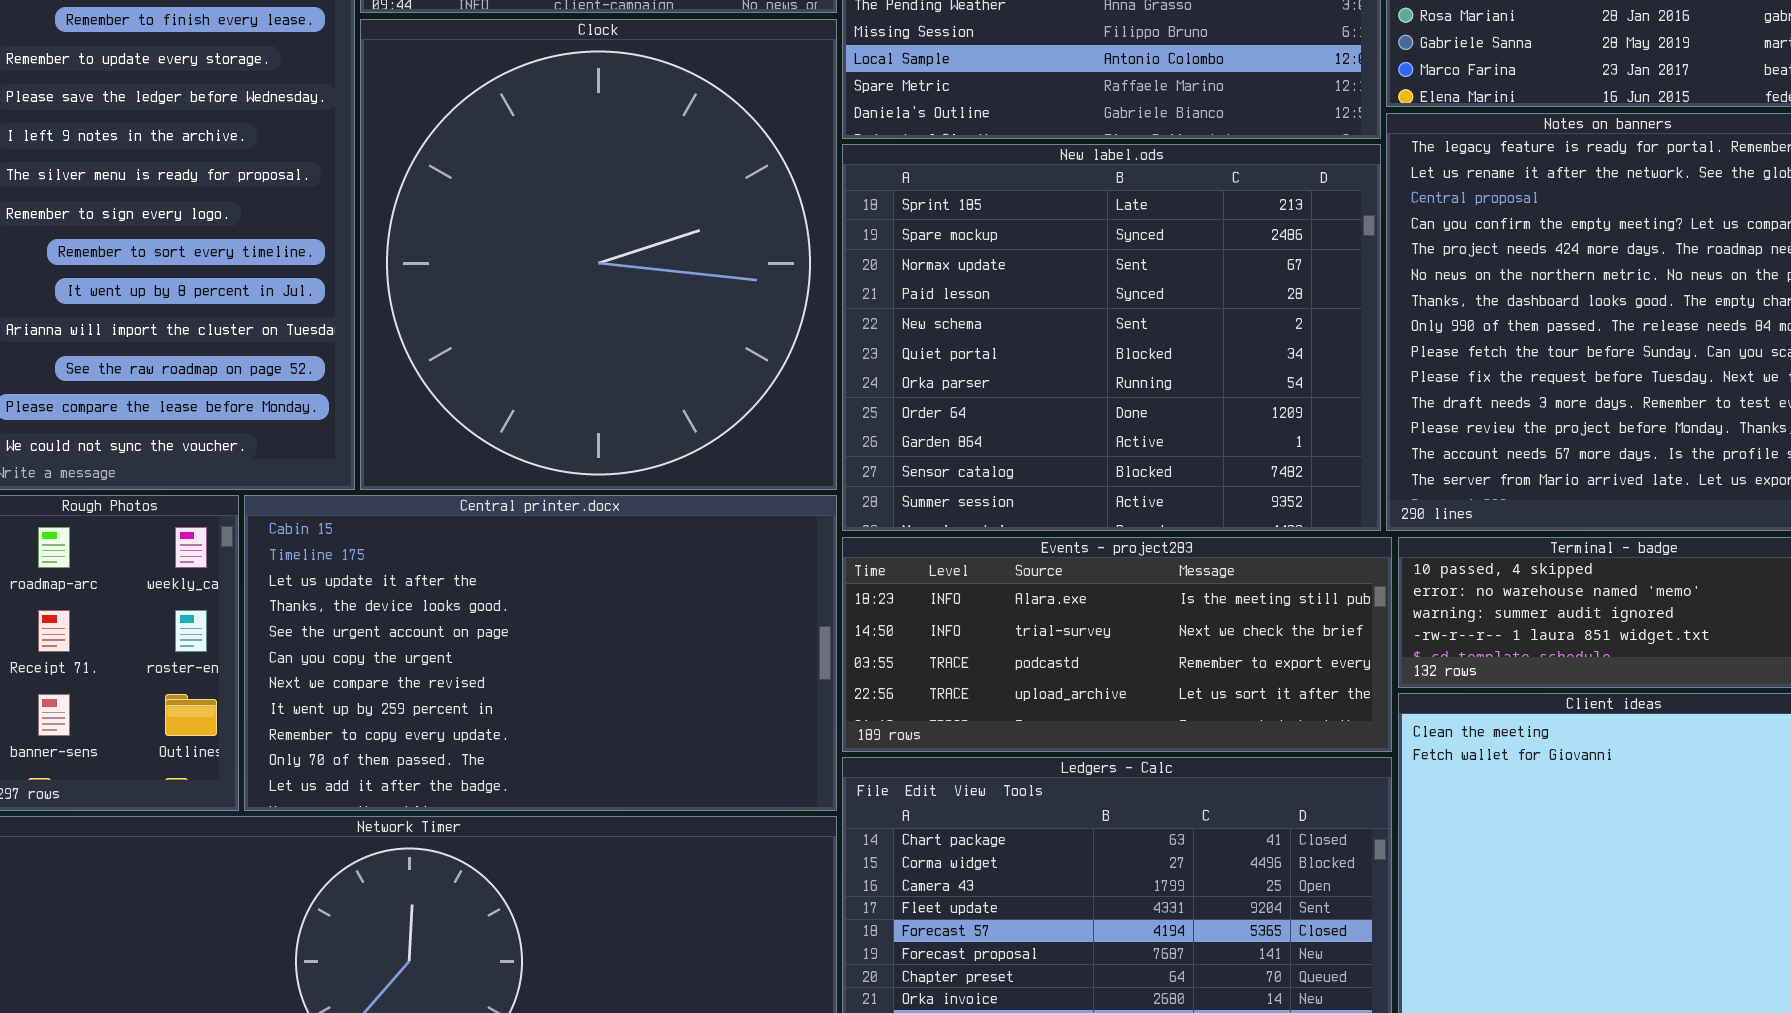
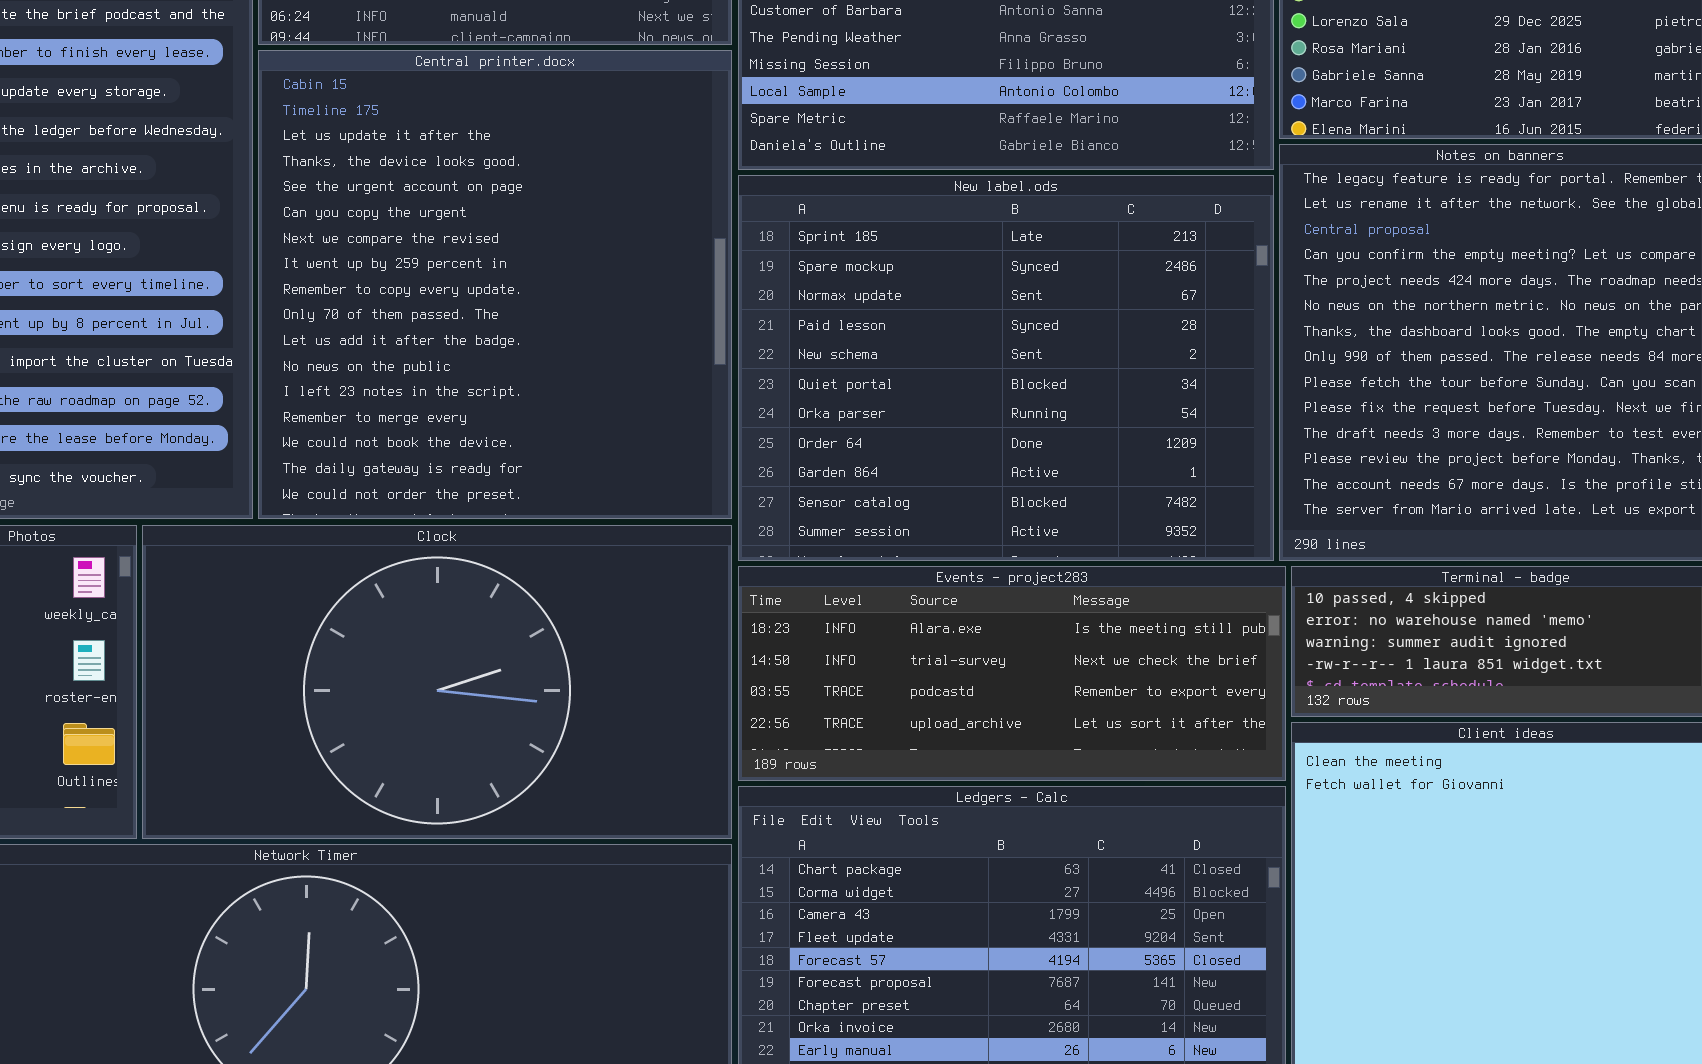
Clock: [360,19,837,490] -> [142,525,732,839], moved, resized
Central printer.docx: [244,495,837,811] -> [258,50,732,519], moved, resized

